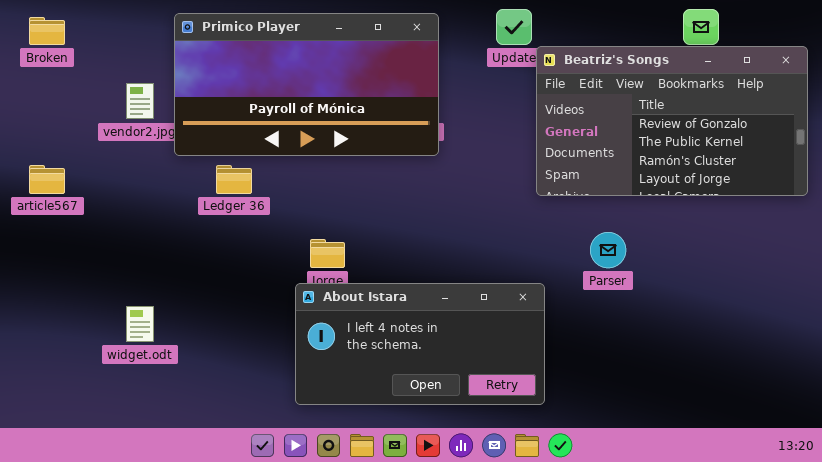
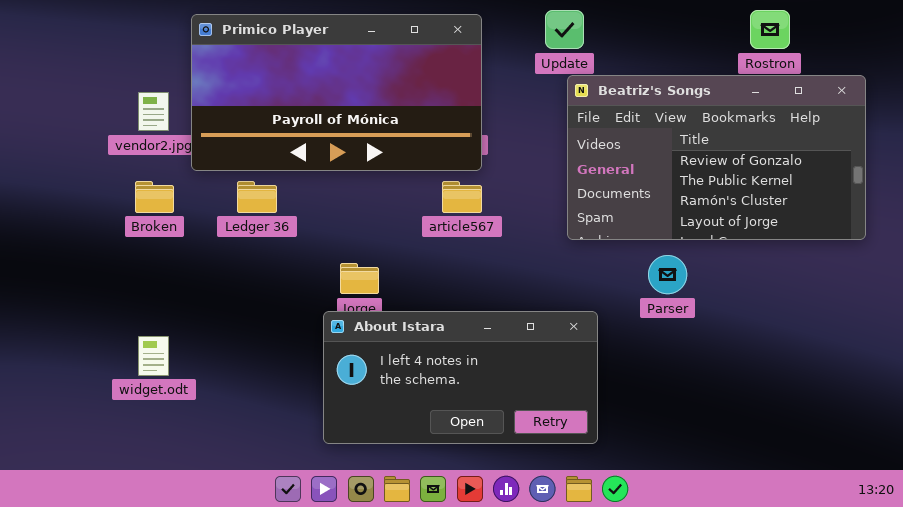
Broken: [29,17,65,45] -> [135,181,174,213], moved
Beatriz's Songs: [536,46,808,196] -> [567,75,866,240], moved
article567: [29,165,65,194] -> [442,181,482,213], moved

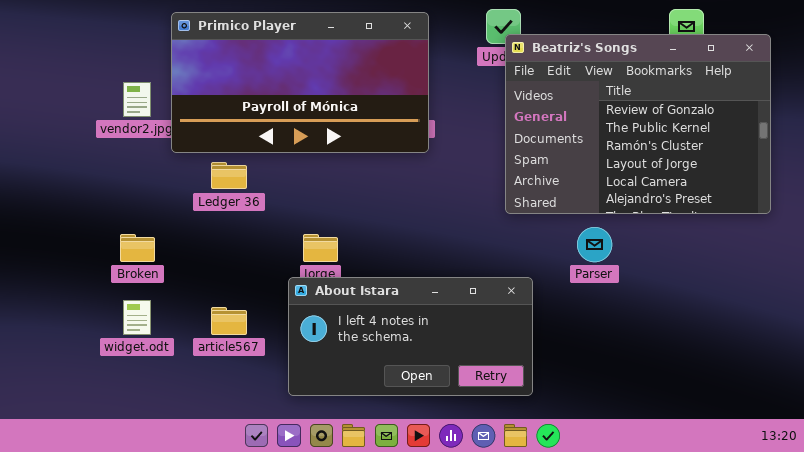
Beatriz's Songs: [567,75,866,240] -> [505,34,771,214], resized
Broken: [135,181,174,213] -> [120,234,155,262], moved
article567: [442,181,482,213] -> [211,307,247,335], moved

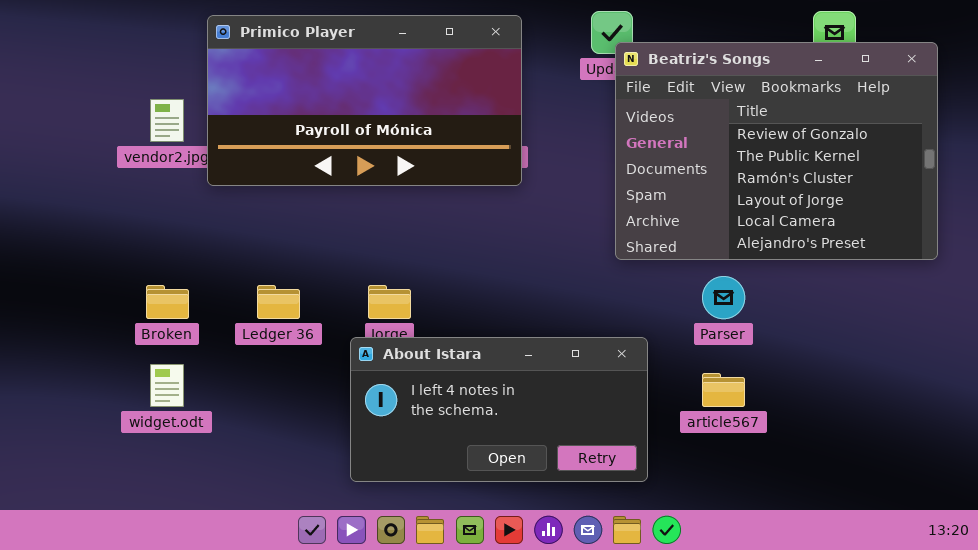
Ledger 36: [211,162,247,189] -> [257,285,300,319], moved
article567: [211,307,247,335] -> [702,373,745,407], moved

